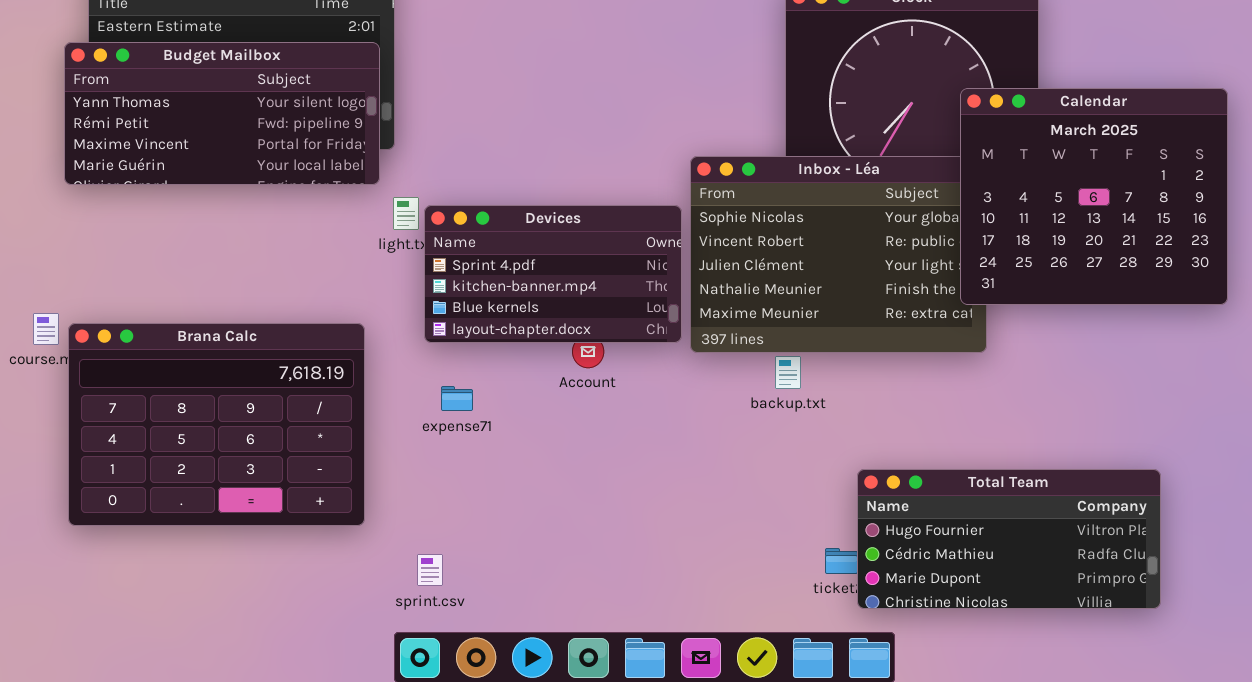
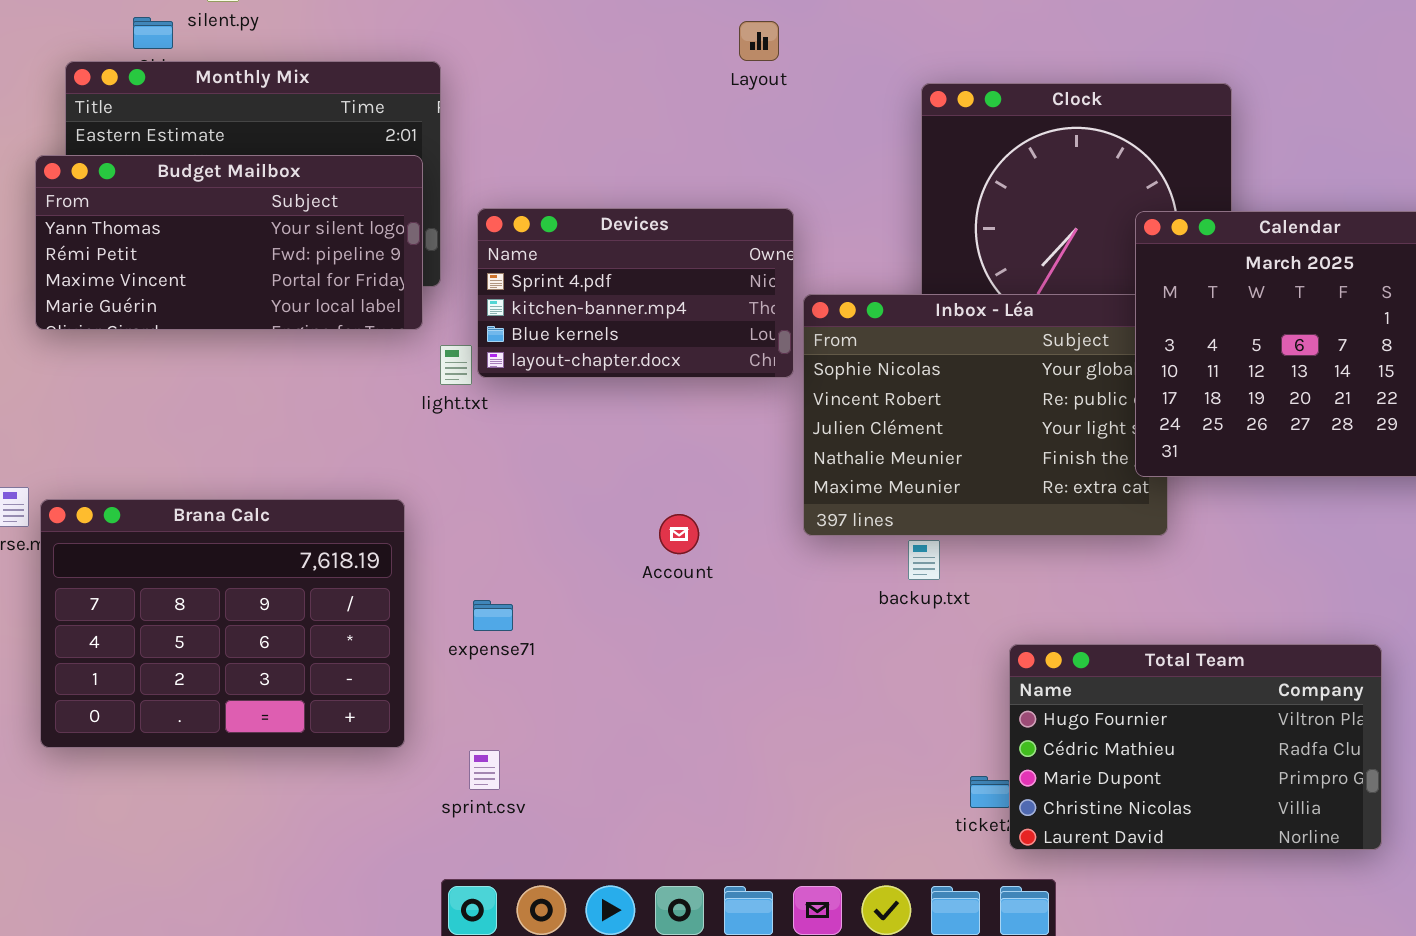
Devices: [424,205,682,343] -> [477,208,794,378], moved
expense71: [441,386,473,411] -> [473,600,513,631], moved
Total Team: [857,469,1161,609] -> [1009,644,1382,850], resized
sprint.csv: [417,554,443,586] -> [469,750,500,790], moved

